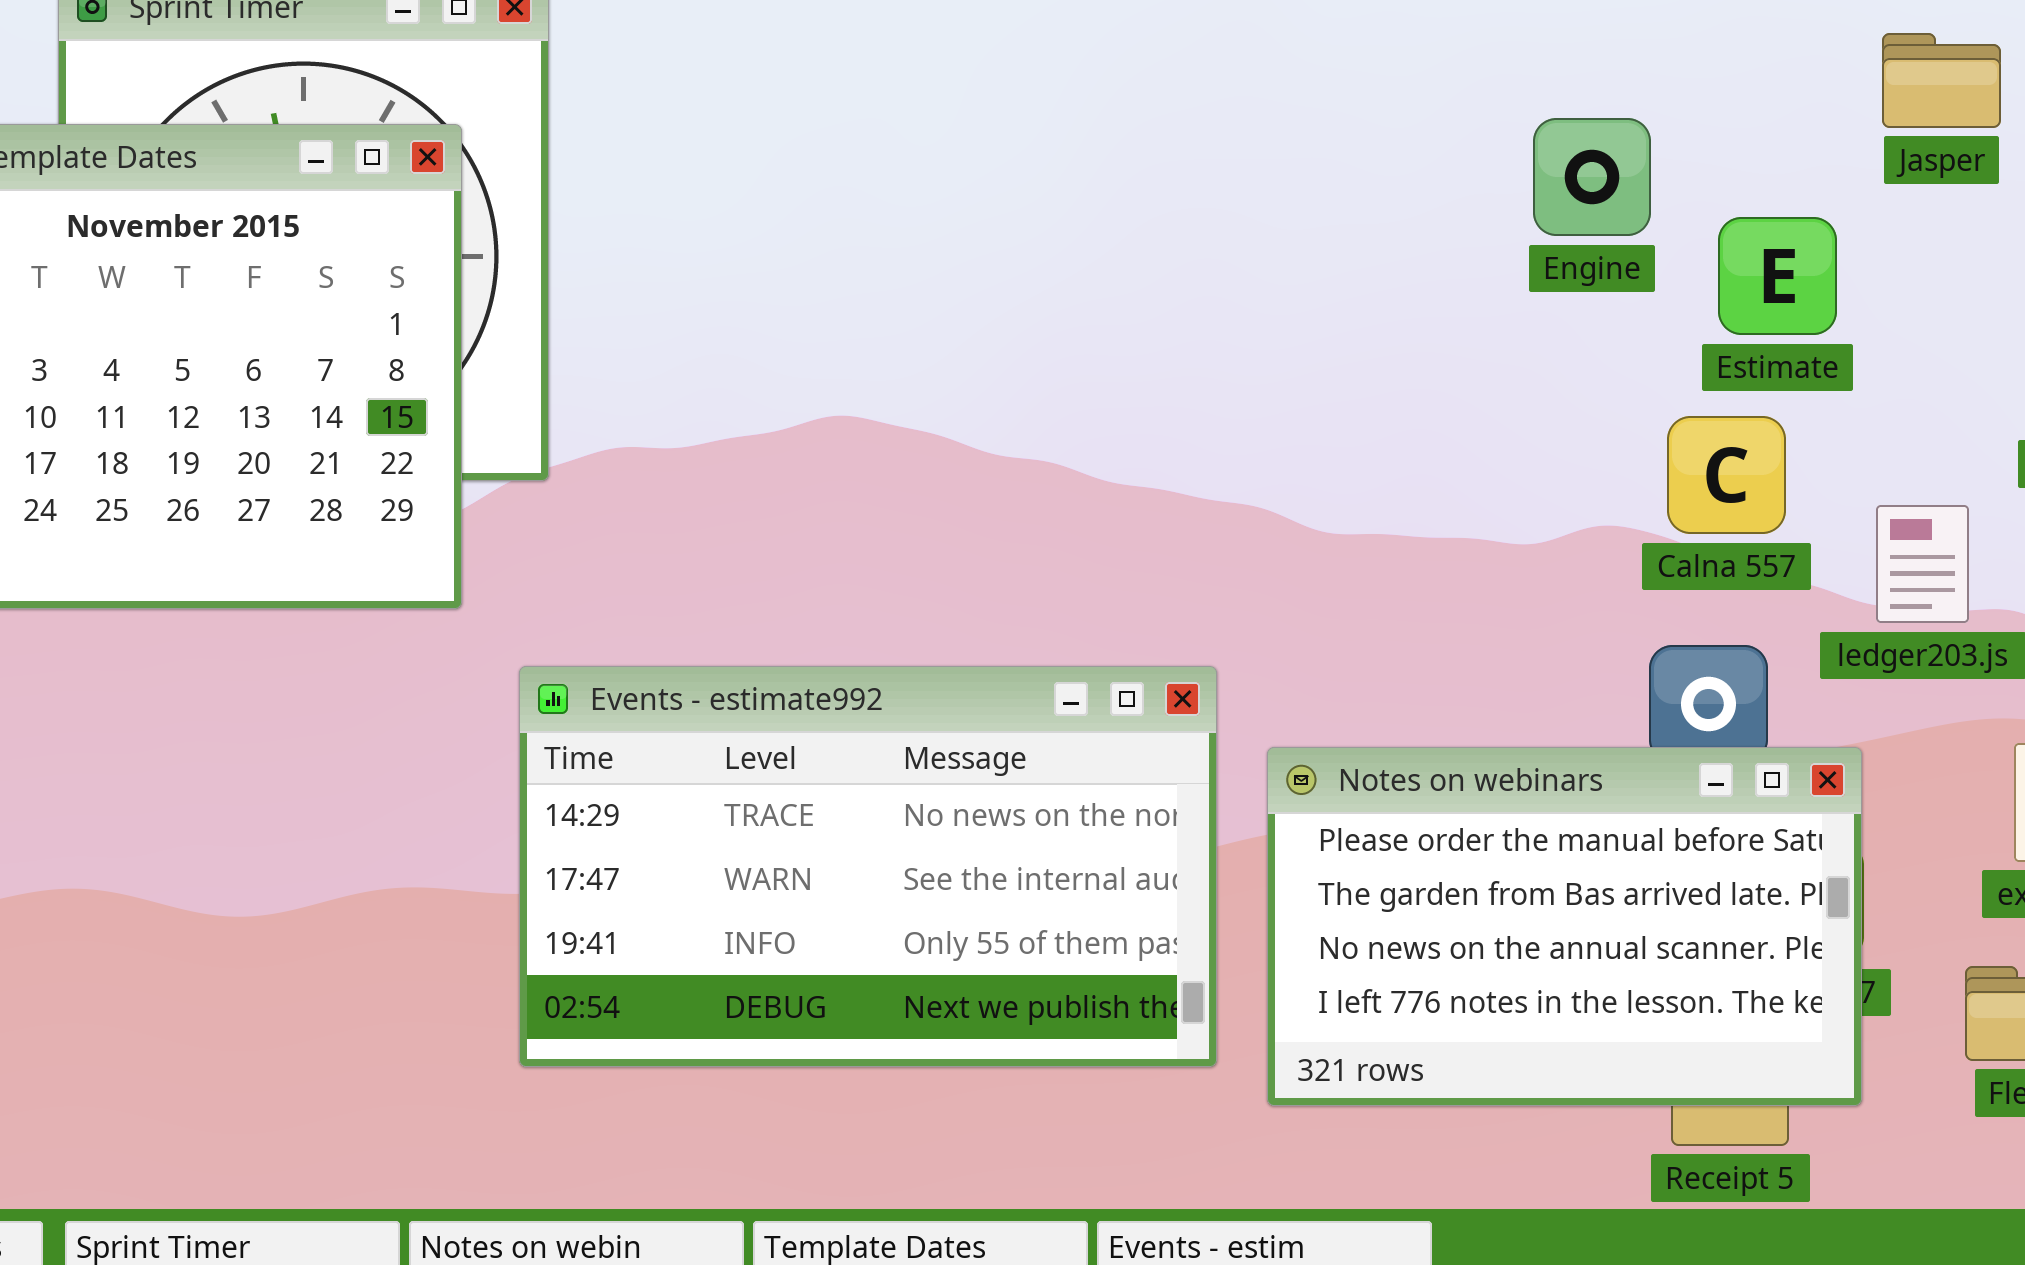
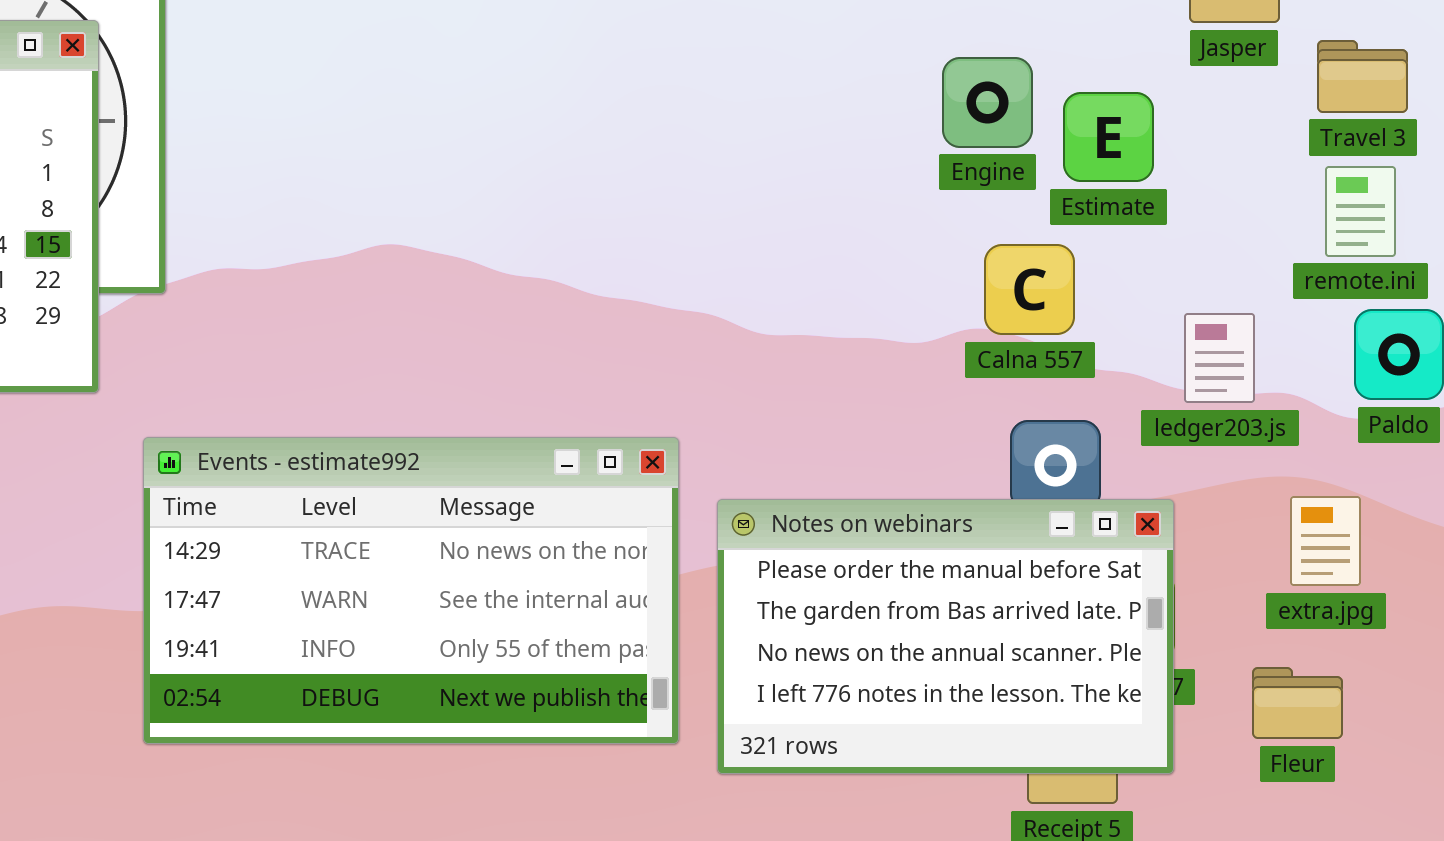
Engine: [1533,118,1651,236] -> [942,57,1033,148], moved
Calna 557: [1667,416,1786,534] -> [984,244,1075,335], moved

